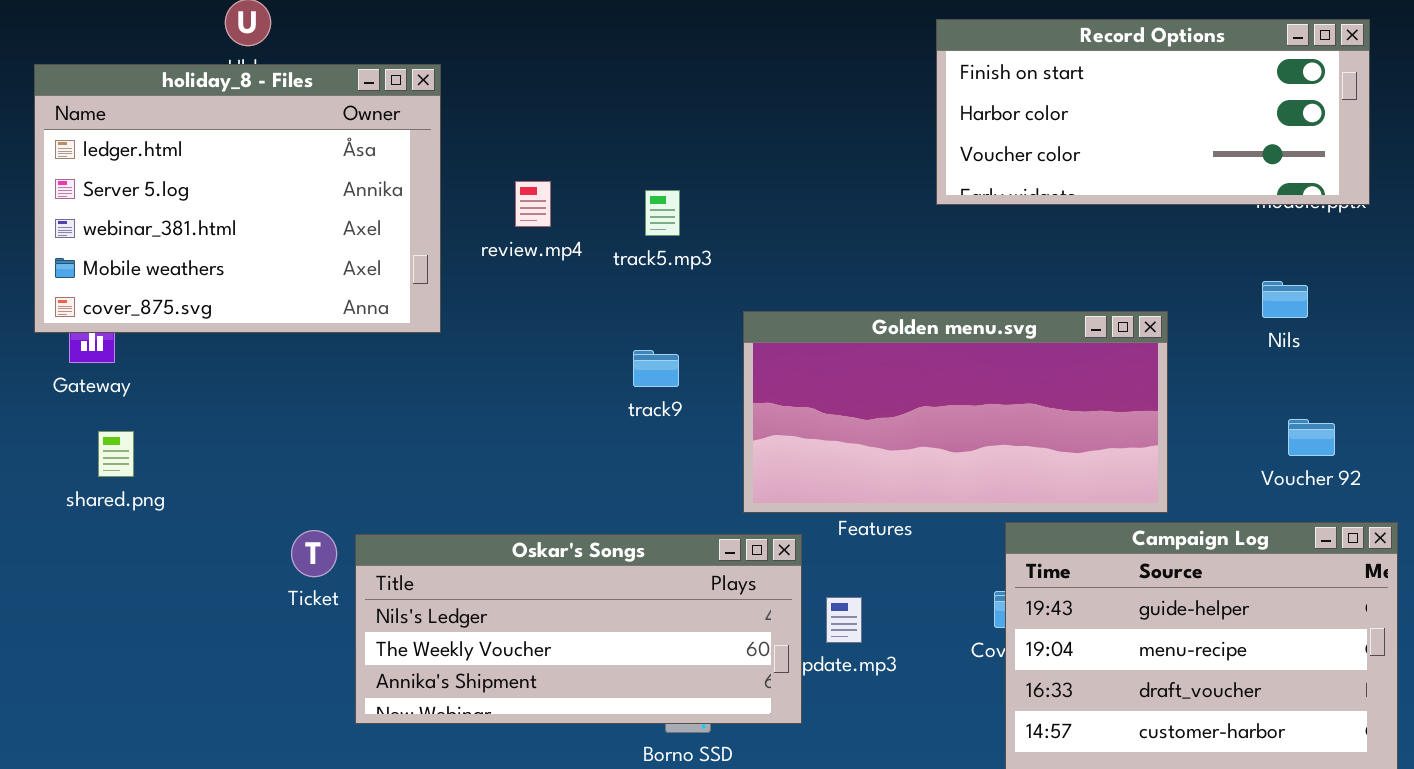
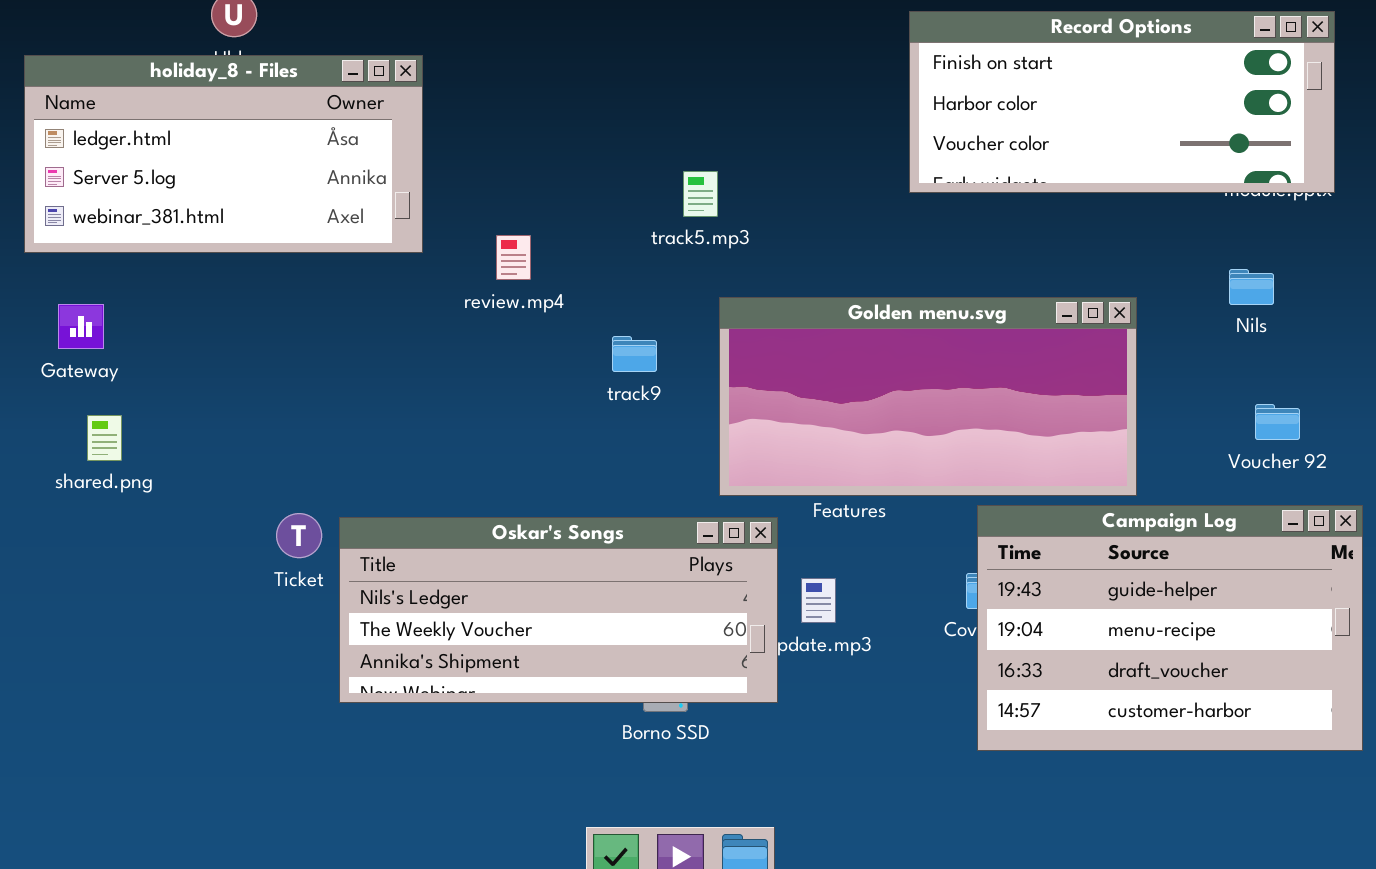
holiday_8 - Files: [34,64,441,333] -> [24,55,423,253], resized
review.mp4: [515,181,551,227] -> [496,235,531,280], moved
track5.mp3: [645,190,680,236] -> [683,171,718,217], moved

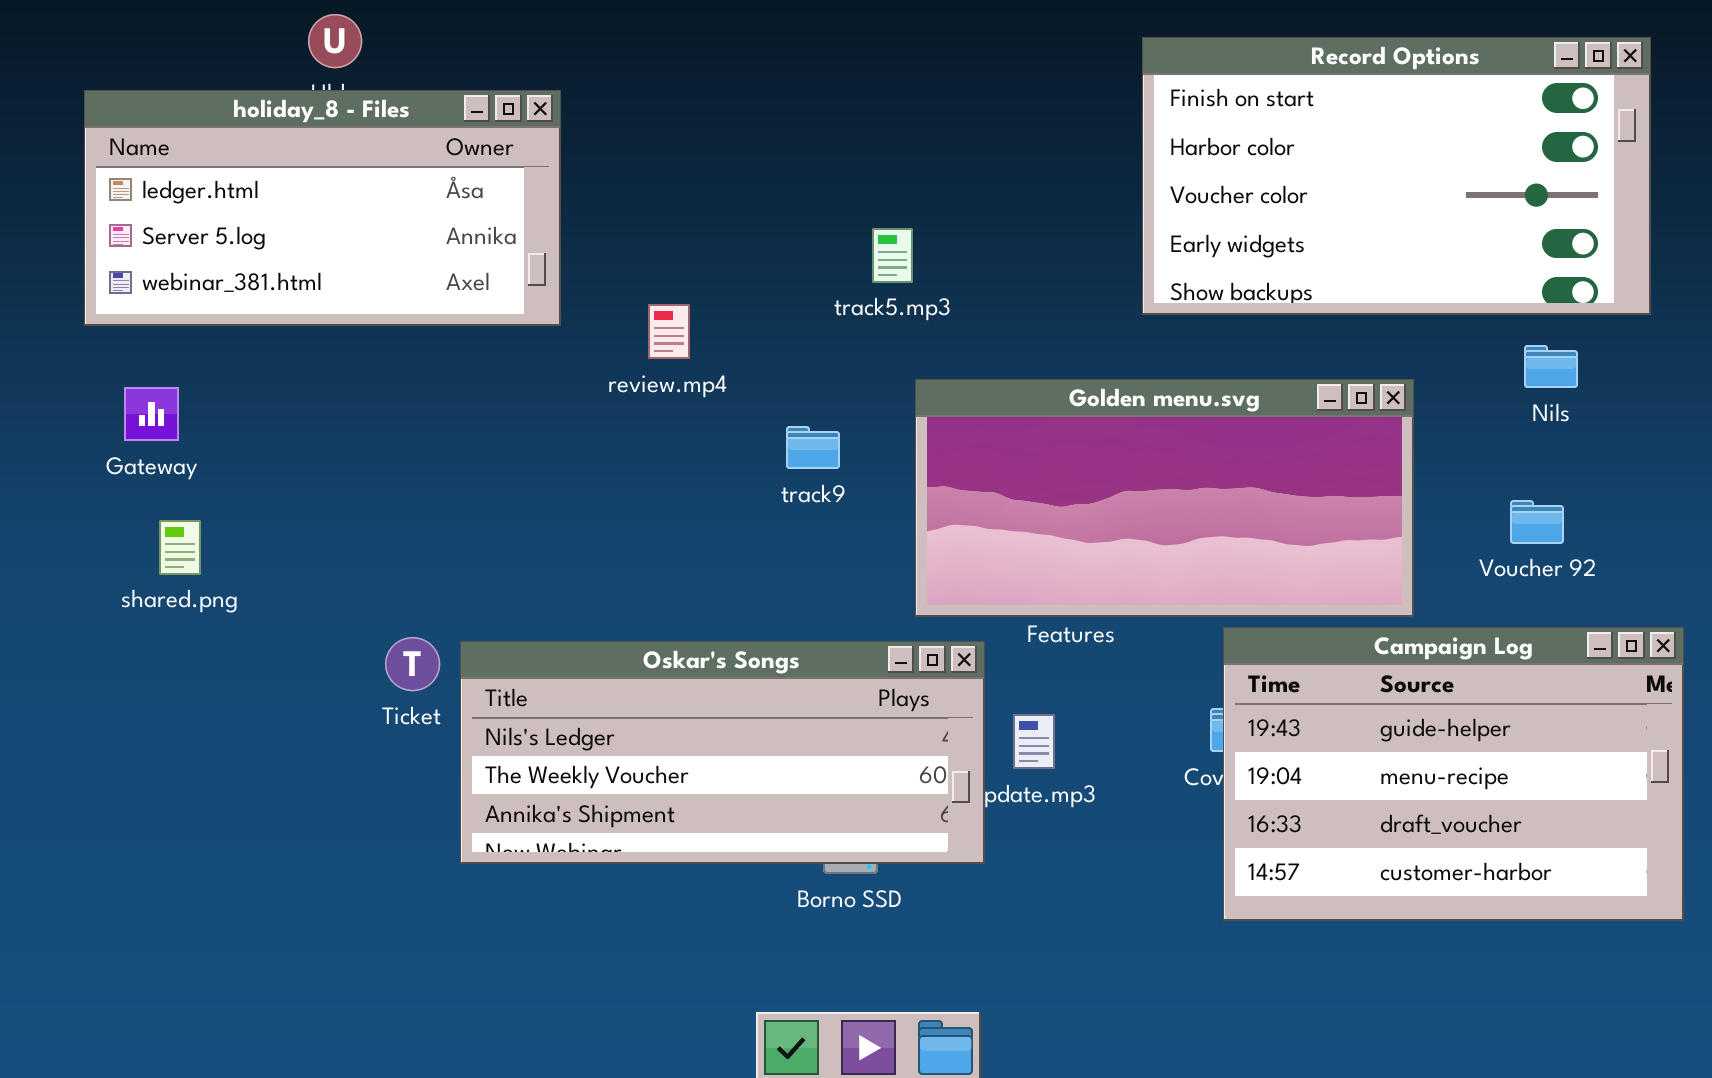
Record Options: [909,11,1335,193] -> [1142,37,1651,315], resized
Voucher 92: [1255,404,1300,440] -> [1510,500,1564,544], moved

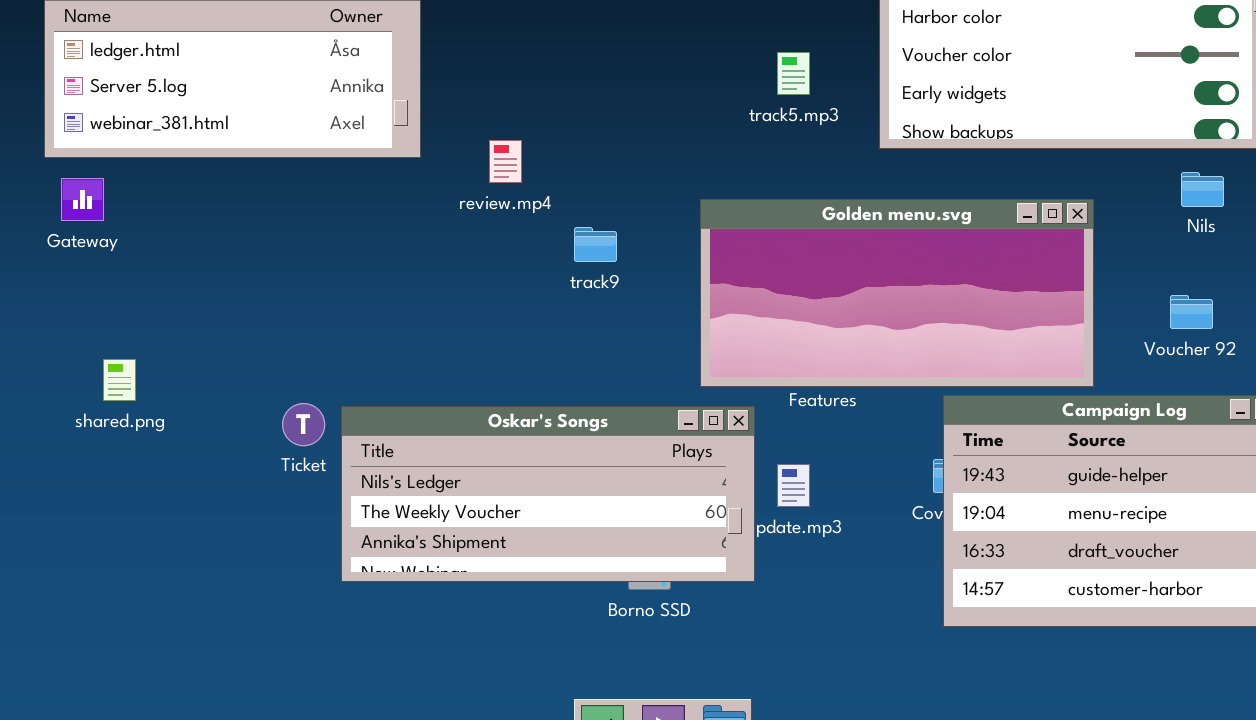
track5.mp3: [872,228,913,283] -> [777,52,810,95], moved
Gateway: [124,387,179,441] -> [61,178,104,221], moved
track9: [786,426,840,469] -> [574,227,617,262], moved
shared.png: [159,520,201,575] -> [103,359,136,401], moved

